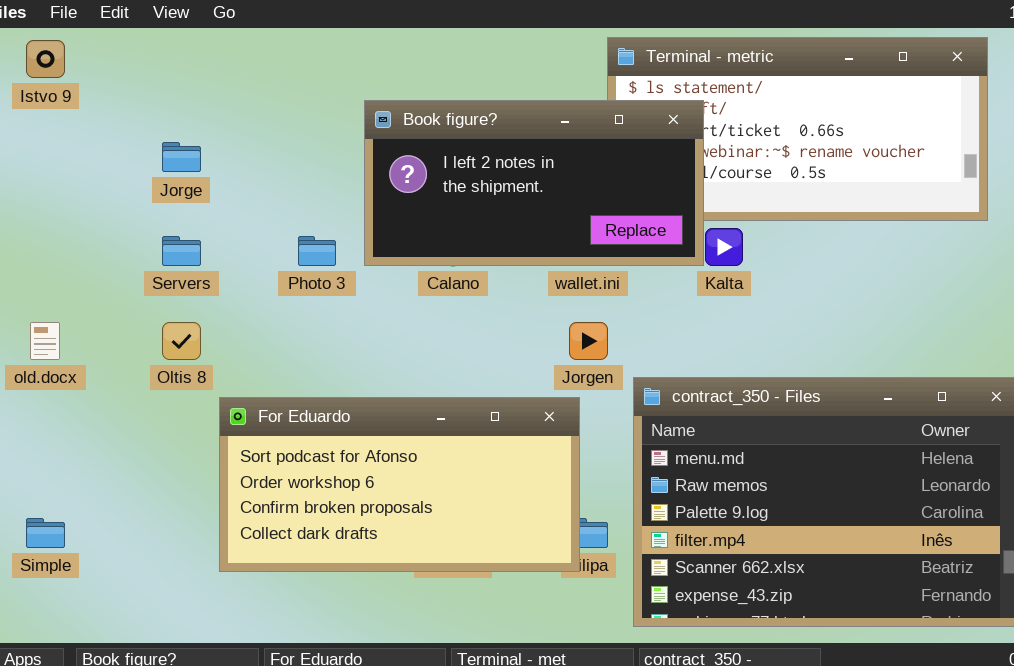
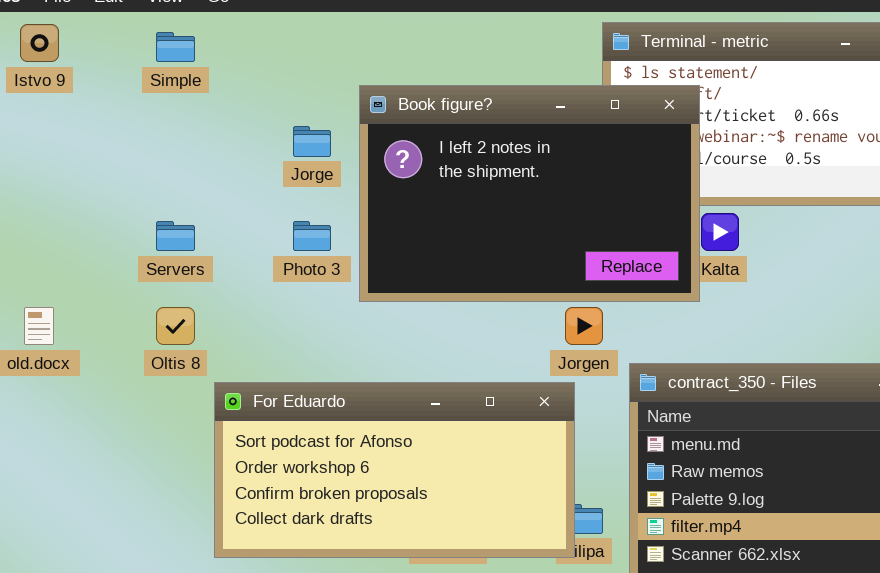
Book figure?: [364,100,704,266] -> [359,85,700,302], resized
Jorge: [162,142,201,172] -> [293,126,331,157], moved
Simple: [26,518,65,548] -> [156,32,195,62], moved

